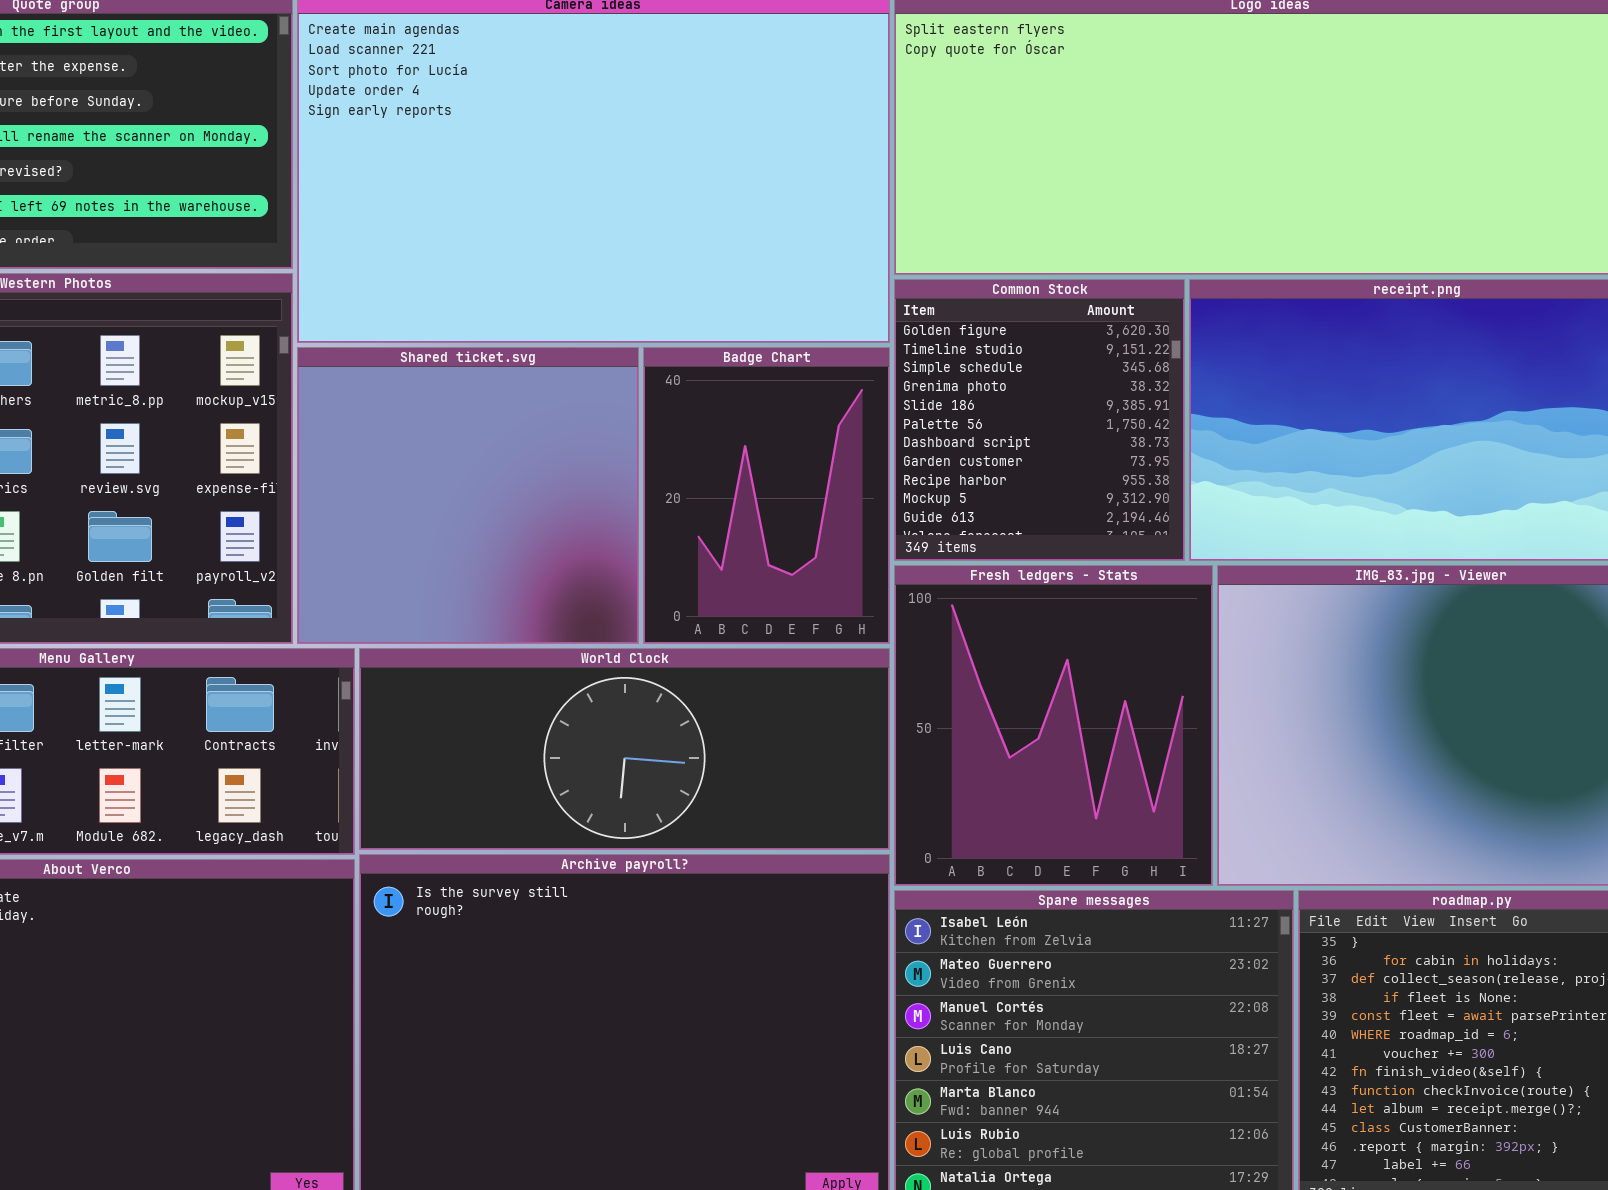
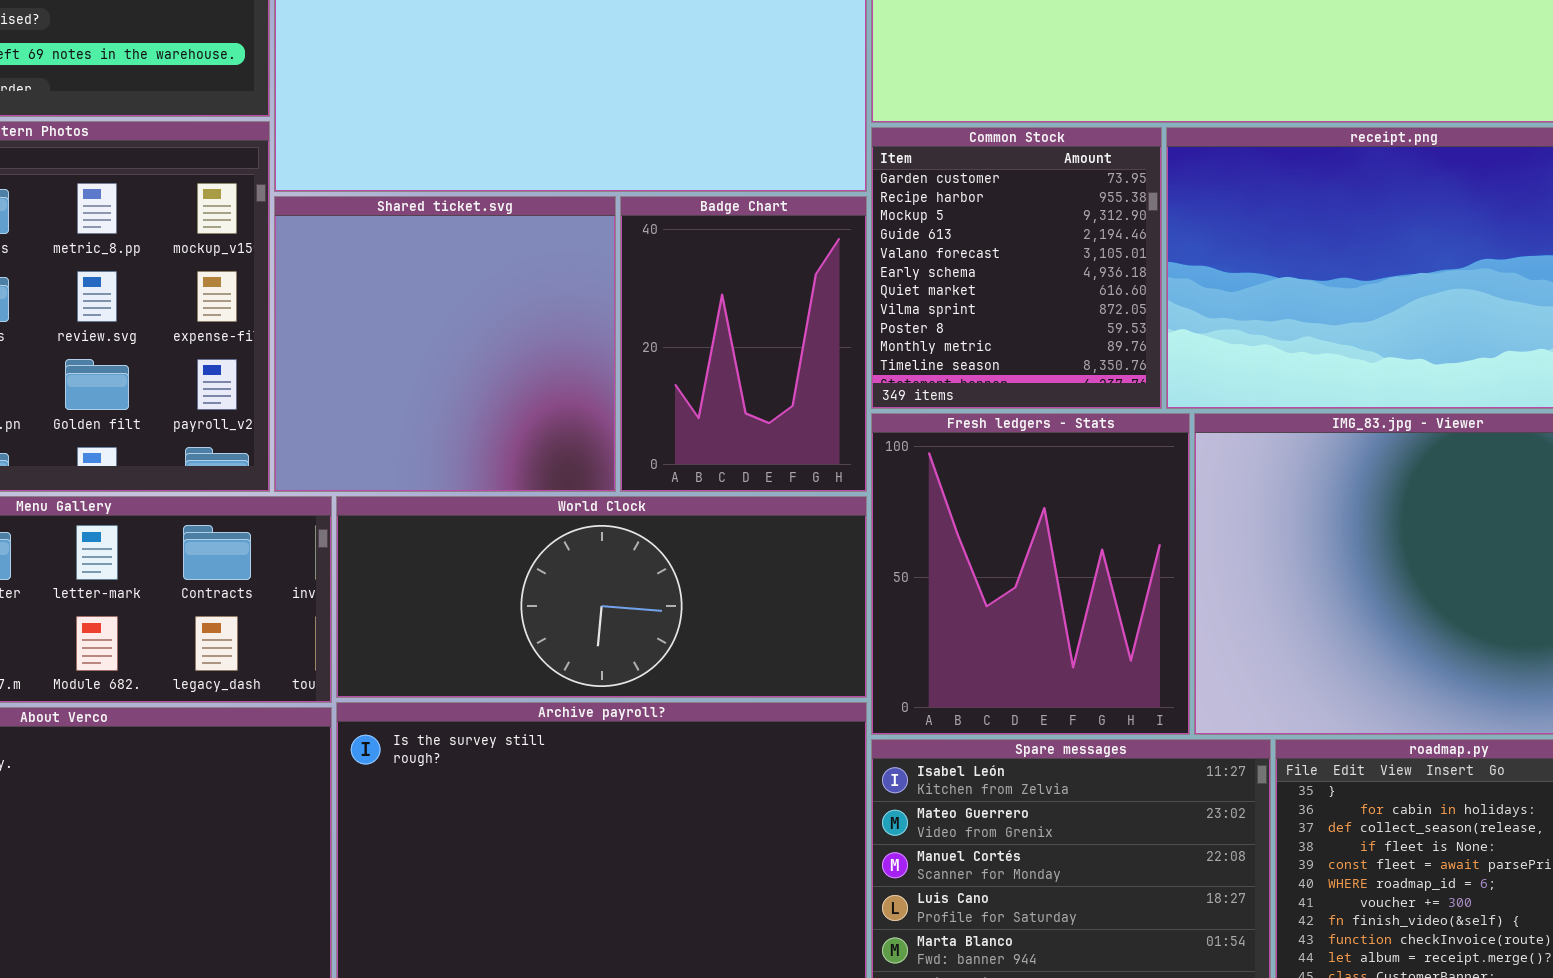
Common Stock: [894,279,1185,561] -> [871,127,1162,409], scrolled down 7 rows

